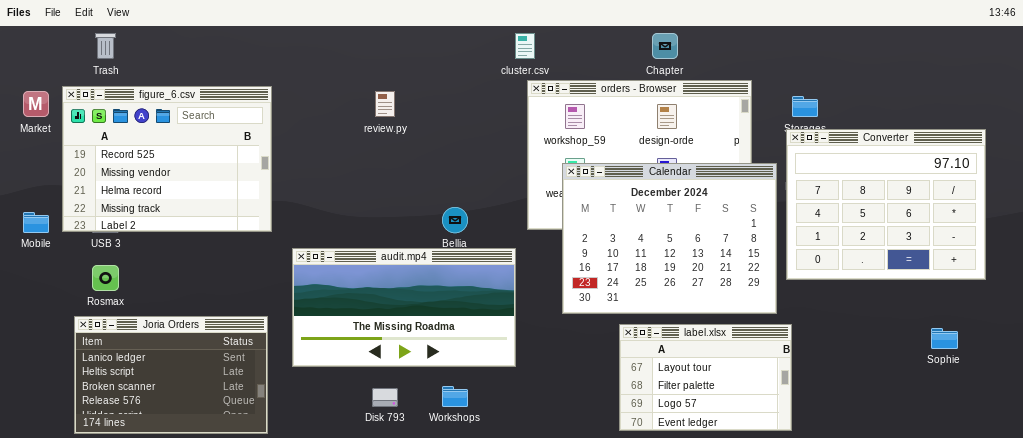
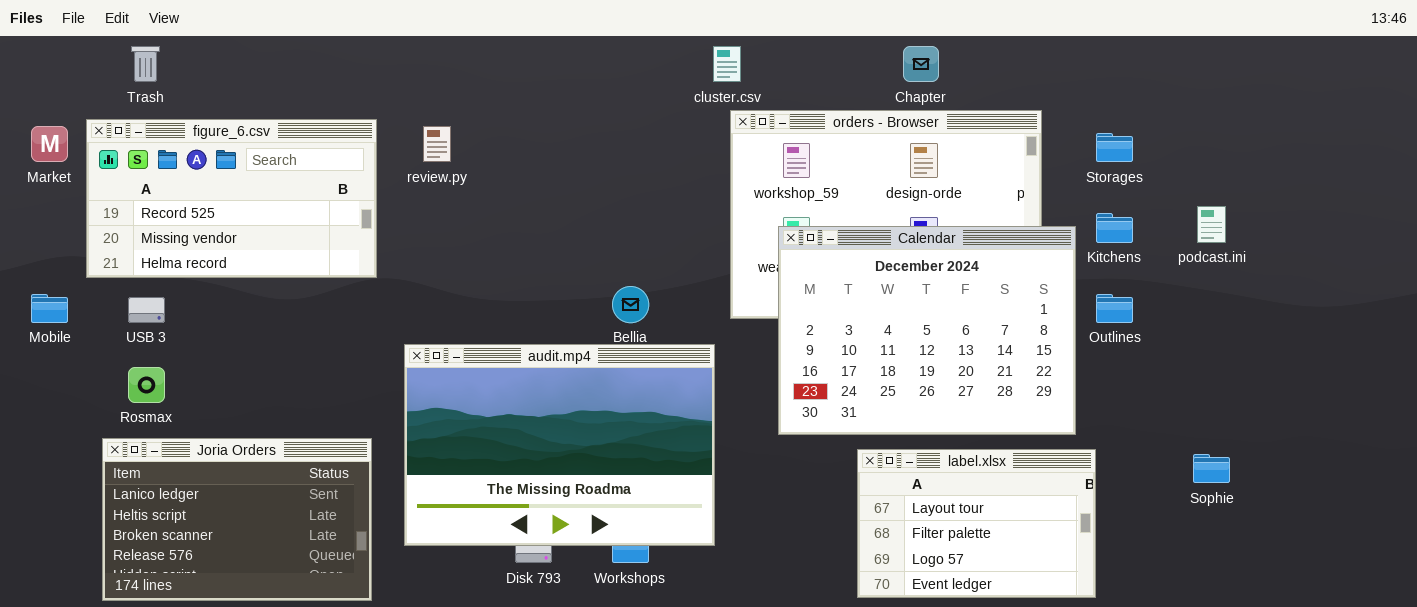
figure_6.csv: [62,86,272,232] -> [86,119,377,278], resized
review.py: [375,91,395,117] -> [423,126,451,162], moved
Converter: [786,129,986,280] -> none, closed
audit.mp4: [292,248,516,367] -> [404,344,715,546], resized
Sophie: [931,328,958,349] -> [1193,454,1230,483], moved

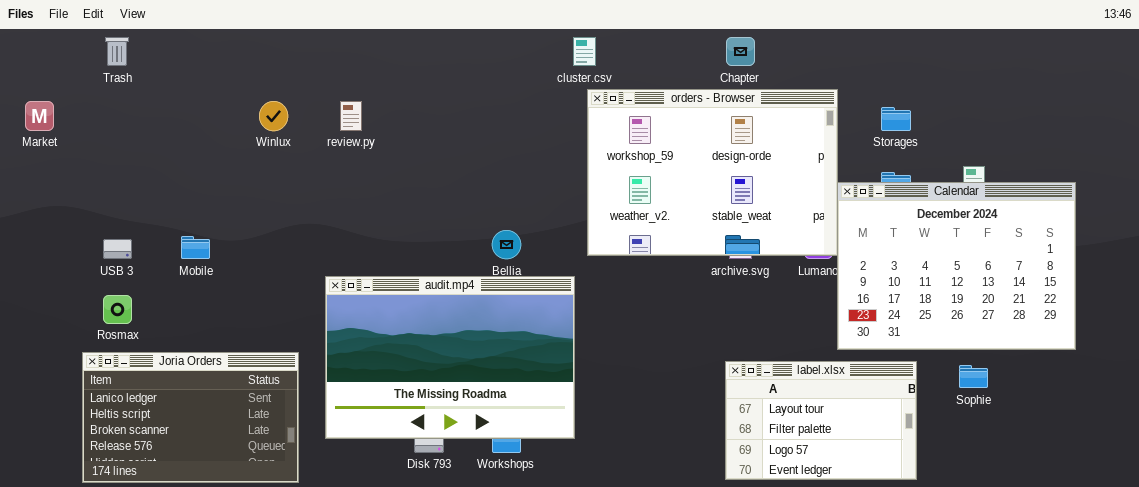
figure_6.csv: [86,119,377,278] -> none, closed
Calendar: [778,226,1076,435] -> [837,182,1076,350], moved
Mobile: [31,294,68,323] -> [181,236,210,259], moved
label.xlsx: [857,449,1096,598] -> [725,361,917,480], moved

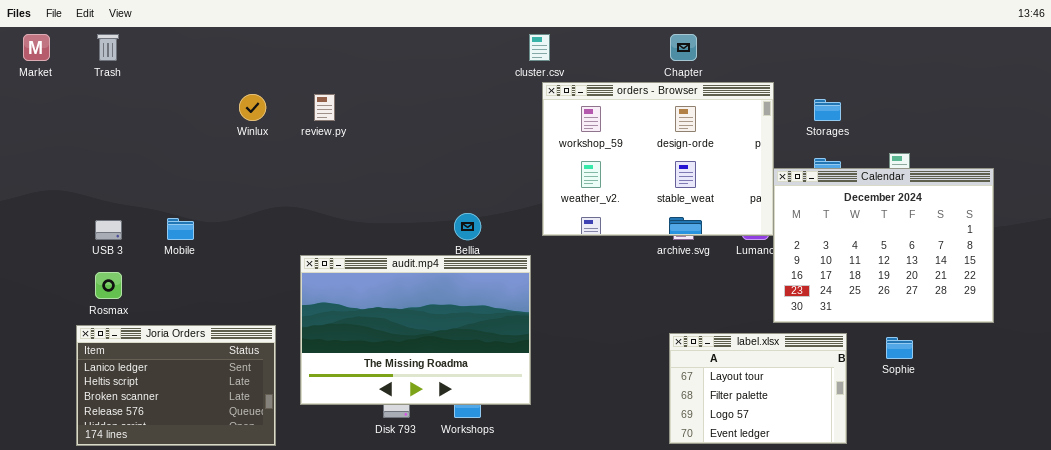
Market: [25,101,54,131] -> [23,34,50,61], moved

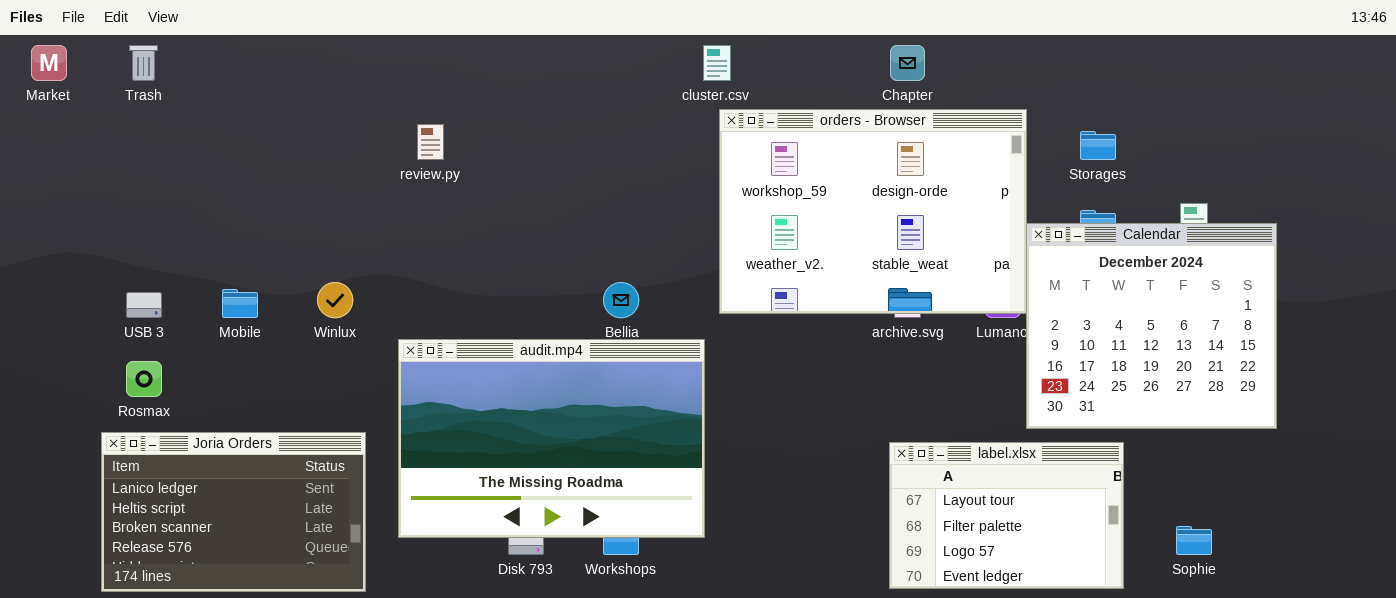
Winlux: [239,94,266,121] -> [317,282,353,318], moved
Calendar: [773,168,994,323] -> [1026,223,1277,429], resized
Sophie: [886,337,913,359] -> [1176,526,1212,555], moved

